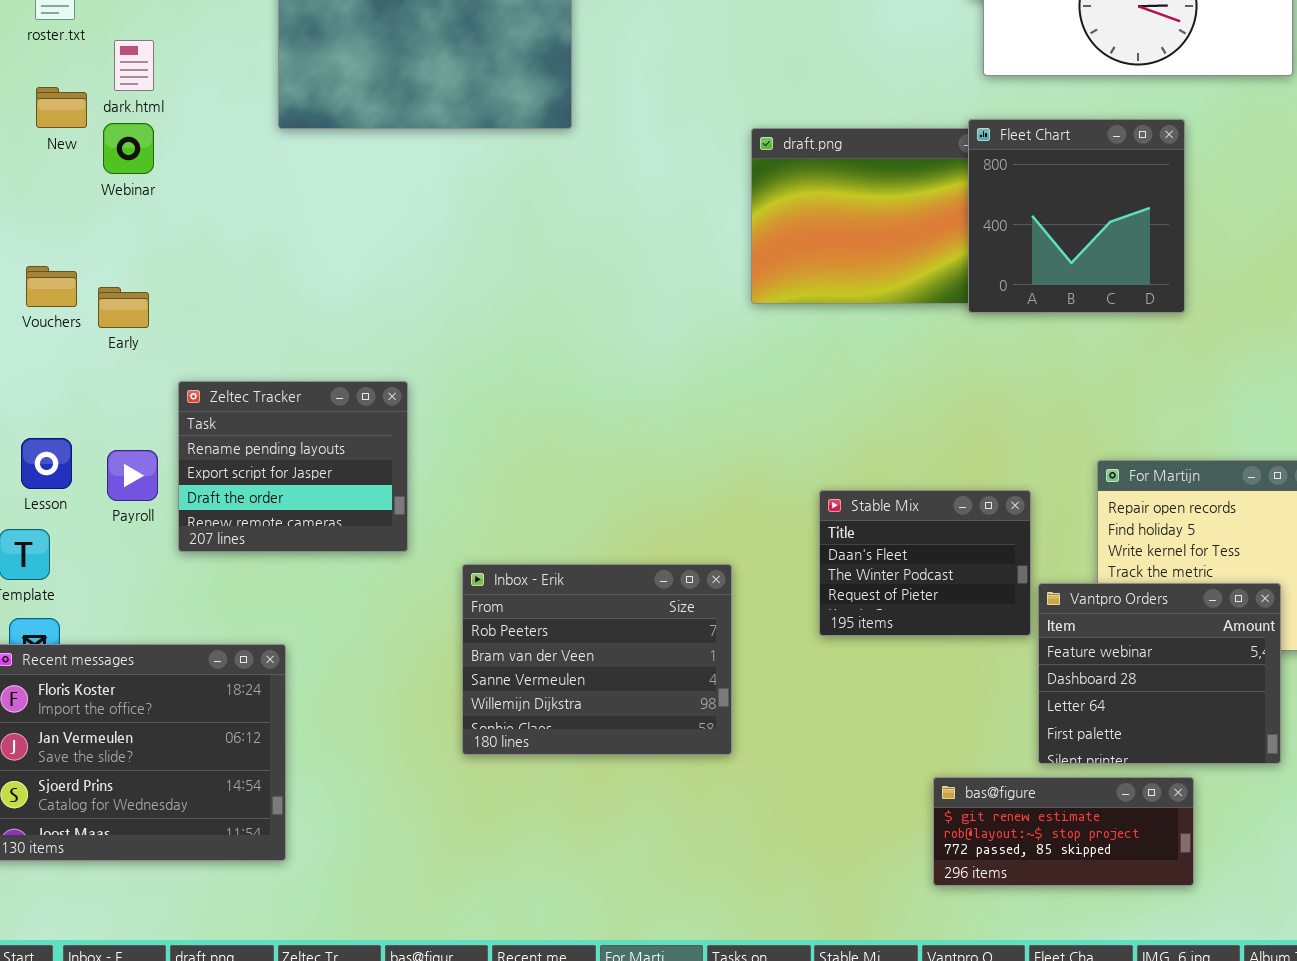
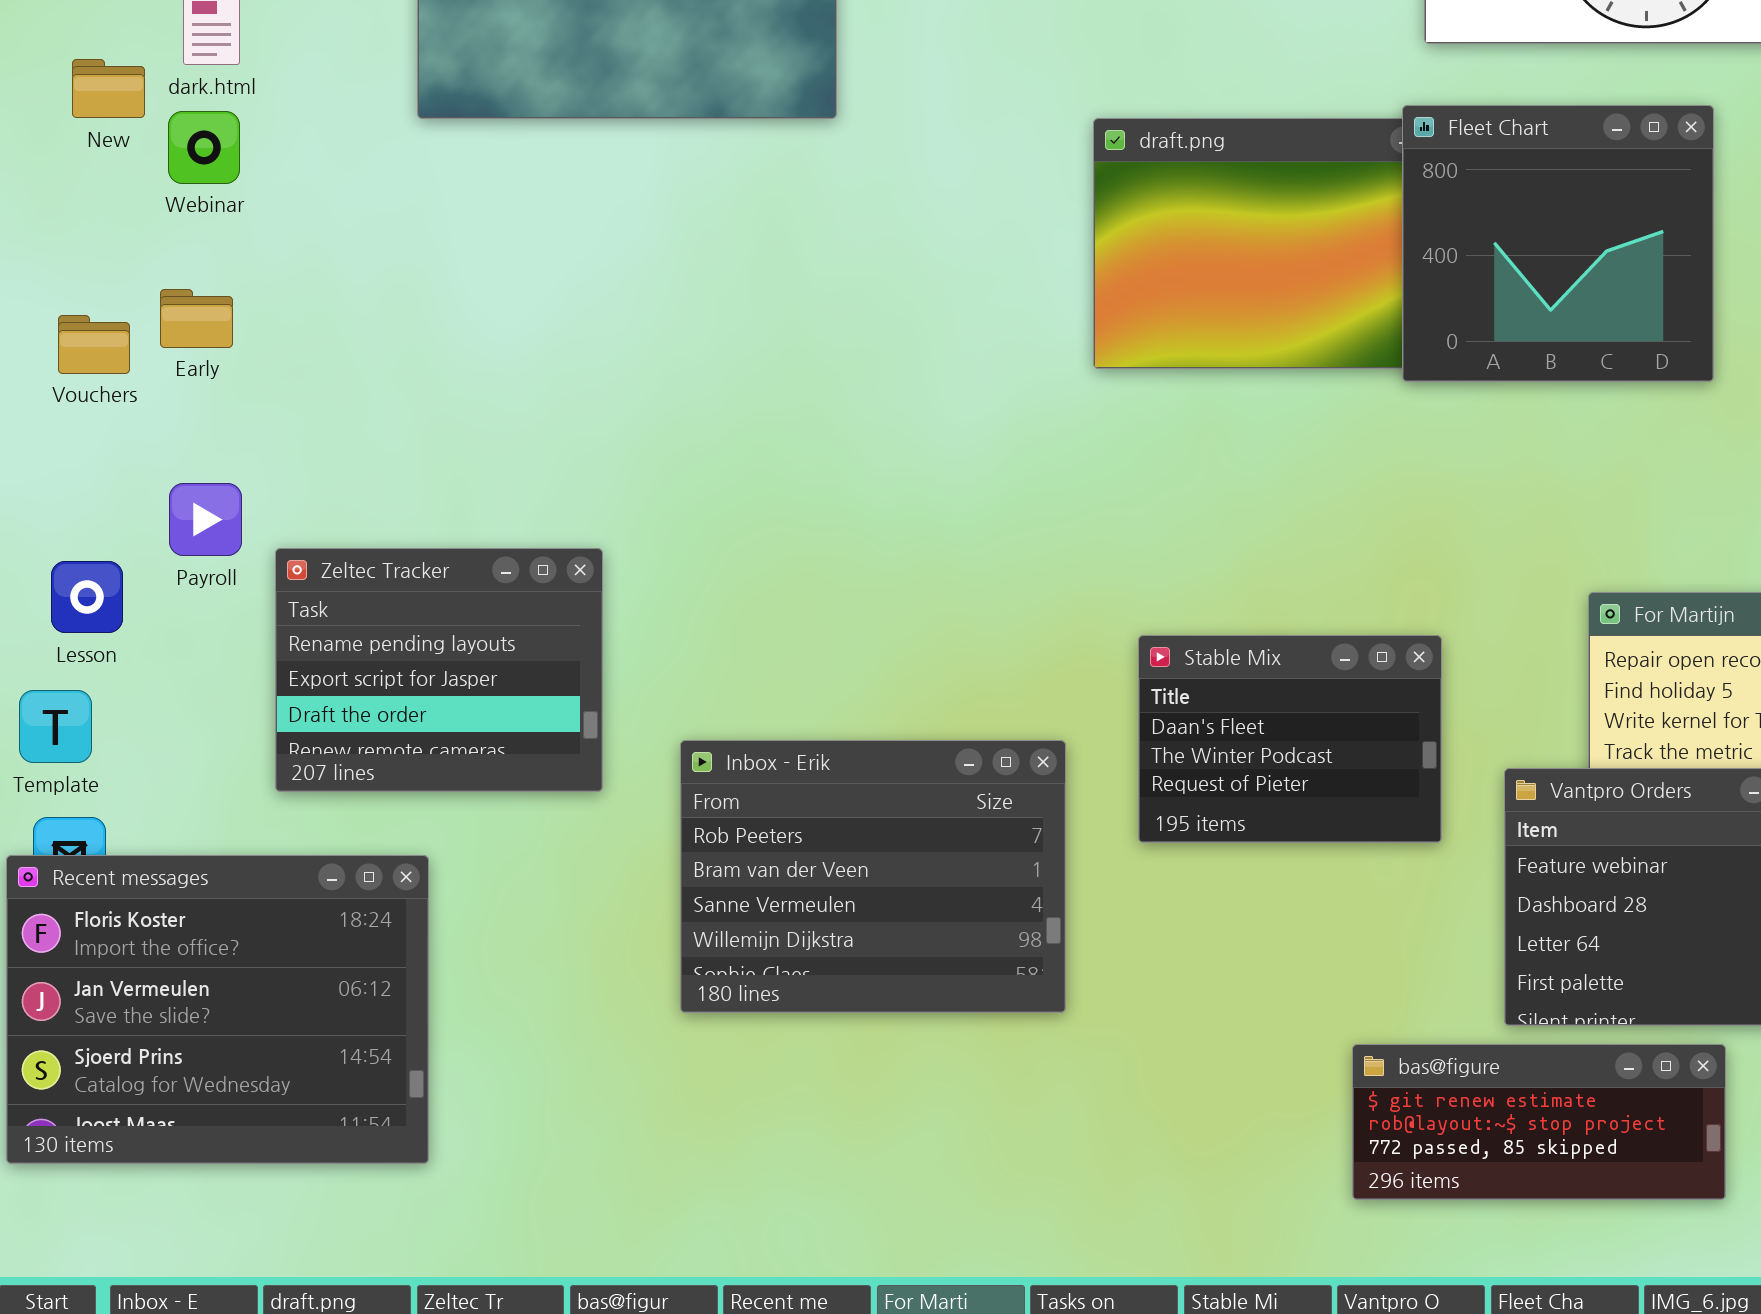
Early: [98,287,149,328] -> [160,289,233,348], moved
Zeltec Tracker: [178,381,408,552] -> [275,548,603,792], moved
Payroll: [107,450,158,501] -> [169,483,242,556], moved
Stable Mix: [819,490,1031,636] -> [1138,635,1442,843], moved

